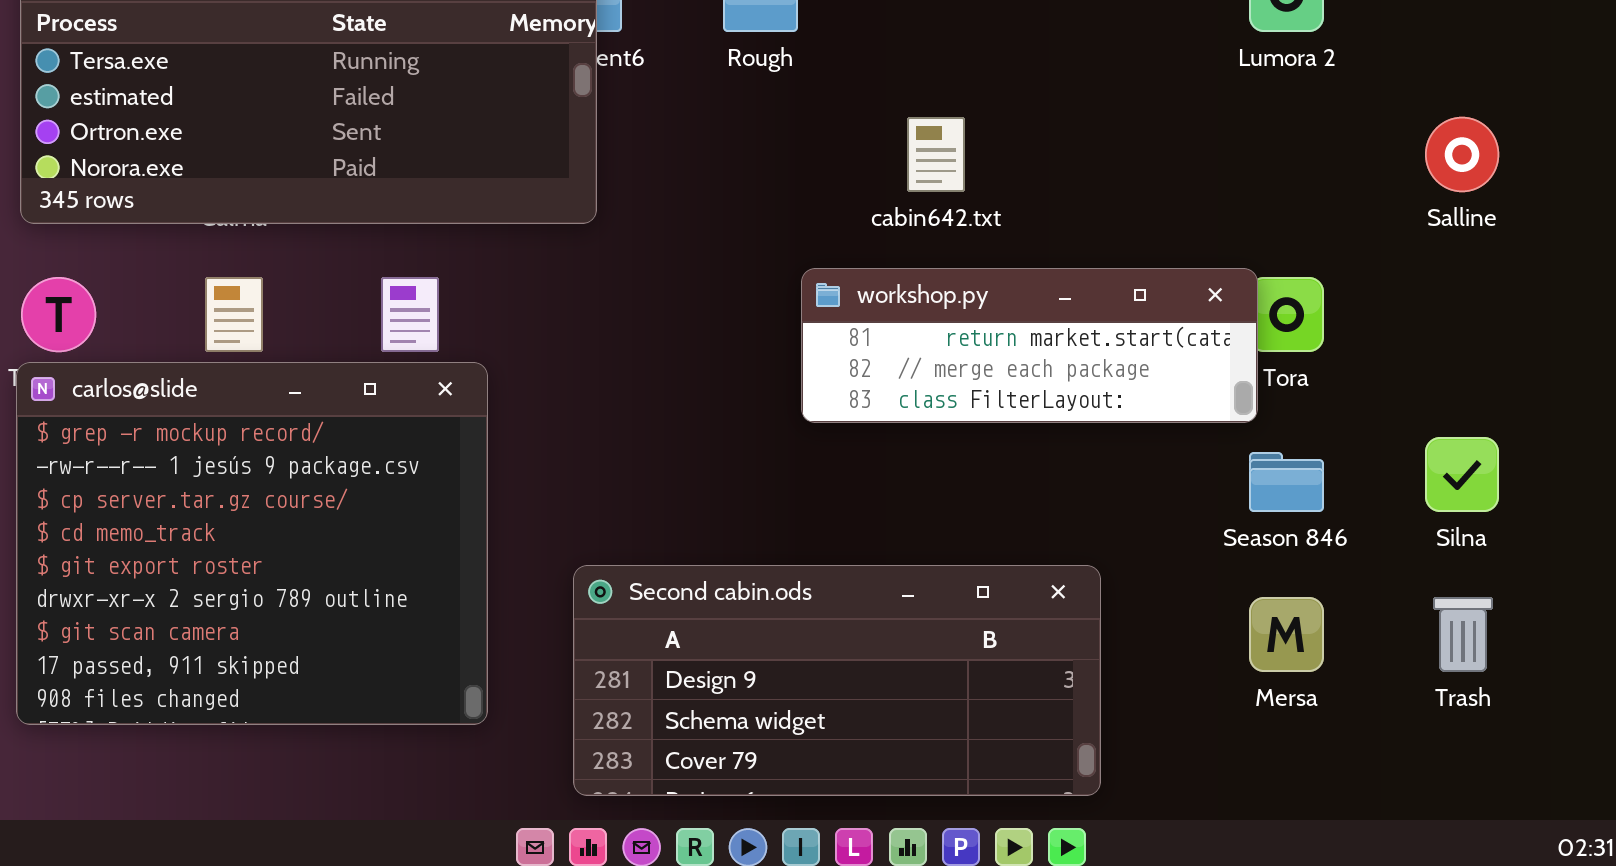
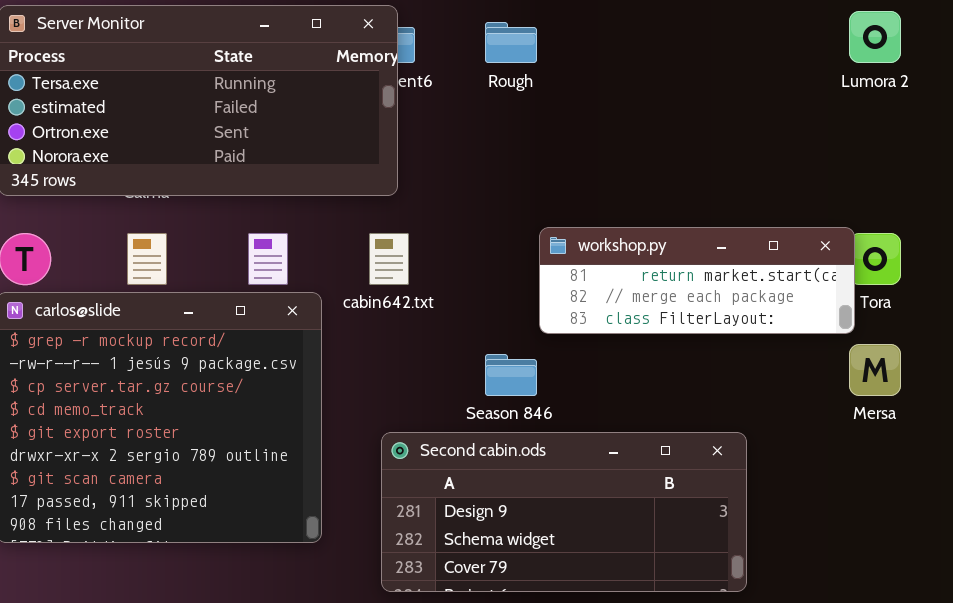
cabin642.txt: [907,117,965,192] -> [369,233,409,285], moved
Season 846: [1249,452,1324,512] -> [485,354,537,396], moved
Mersa: [1249,597,1324,672] -> [849,344,901,396], moved

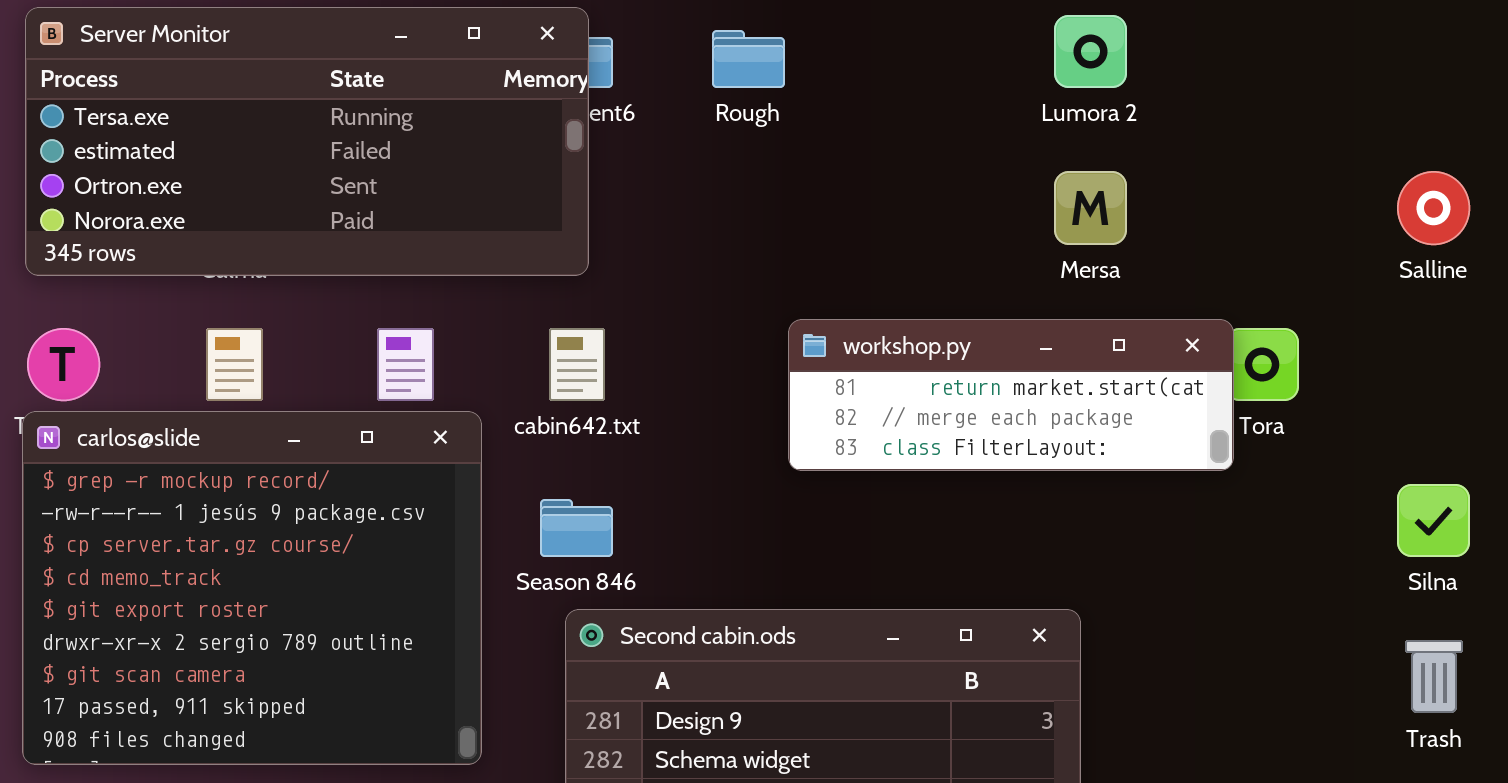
Lumora 2: [849,11,901,63] -> [1054,15,1127,88], moved
Mersa: [849,344,901,396] -> [1054,171,1127,245], moved
Season 846: [485,354,537,396] -> [540,499,613,557], moved

